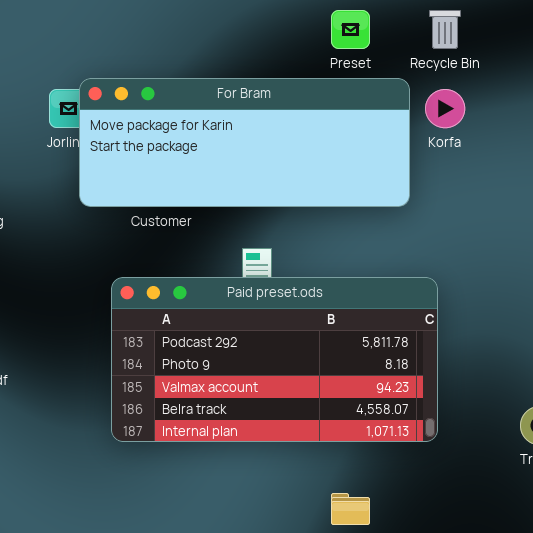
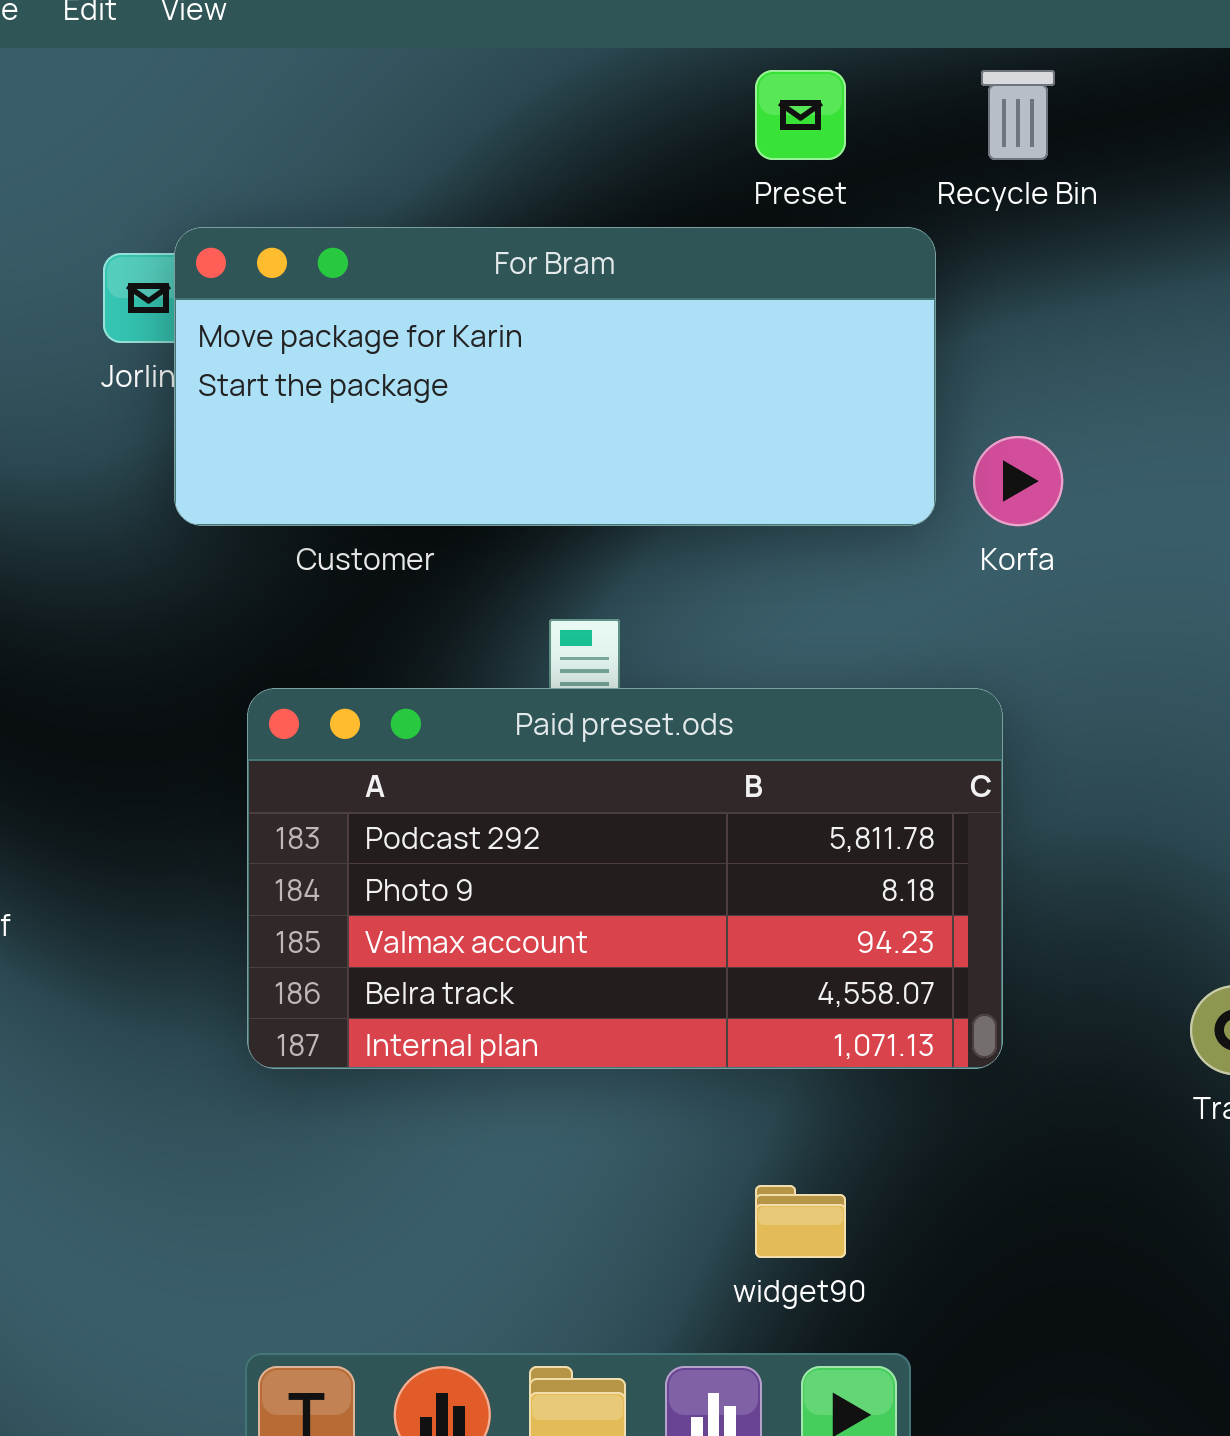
Korfa: [425,89,465,128] -> [973,436,1063,526], moved

